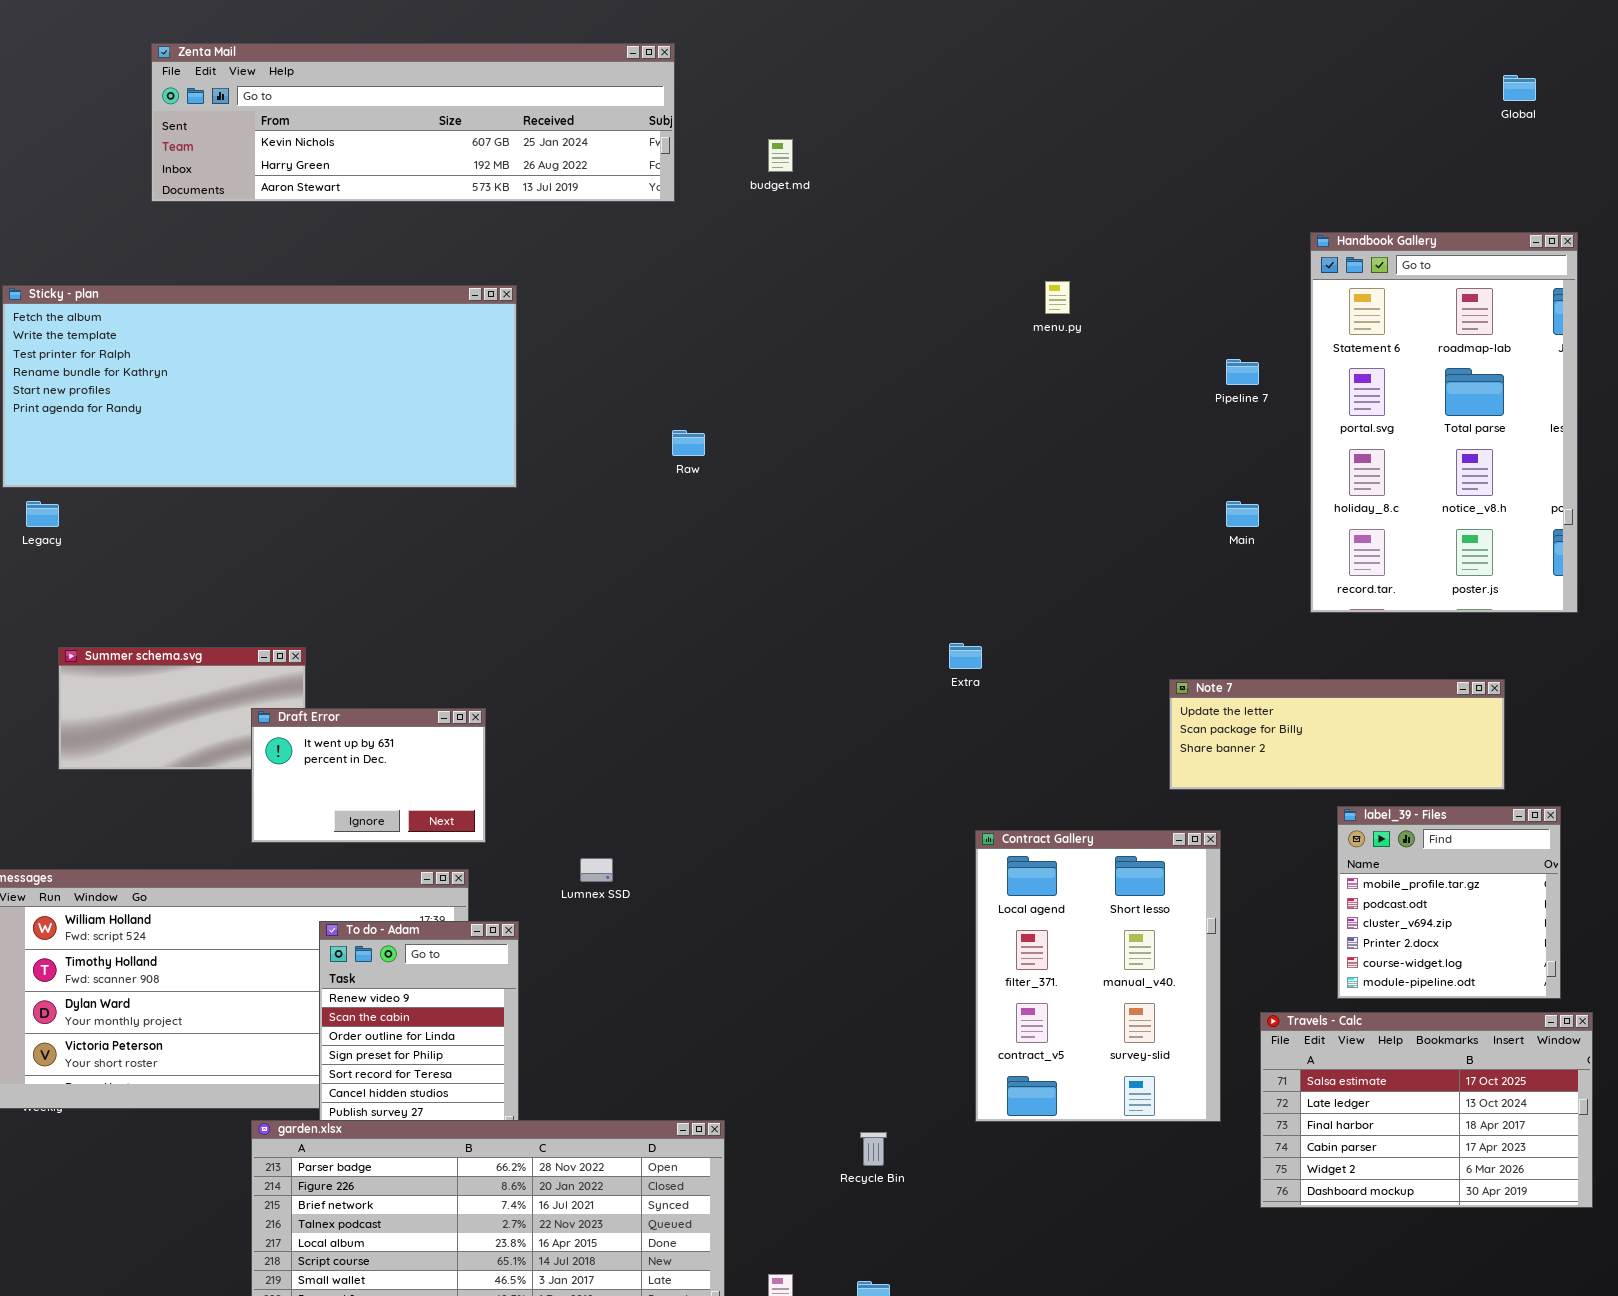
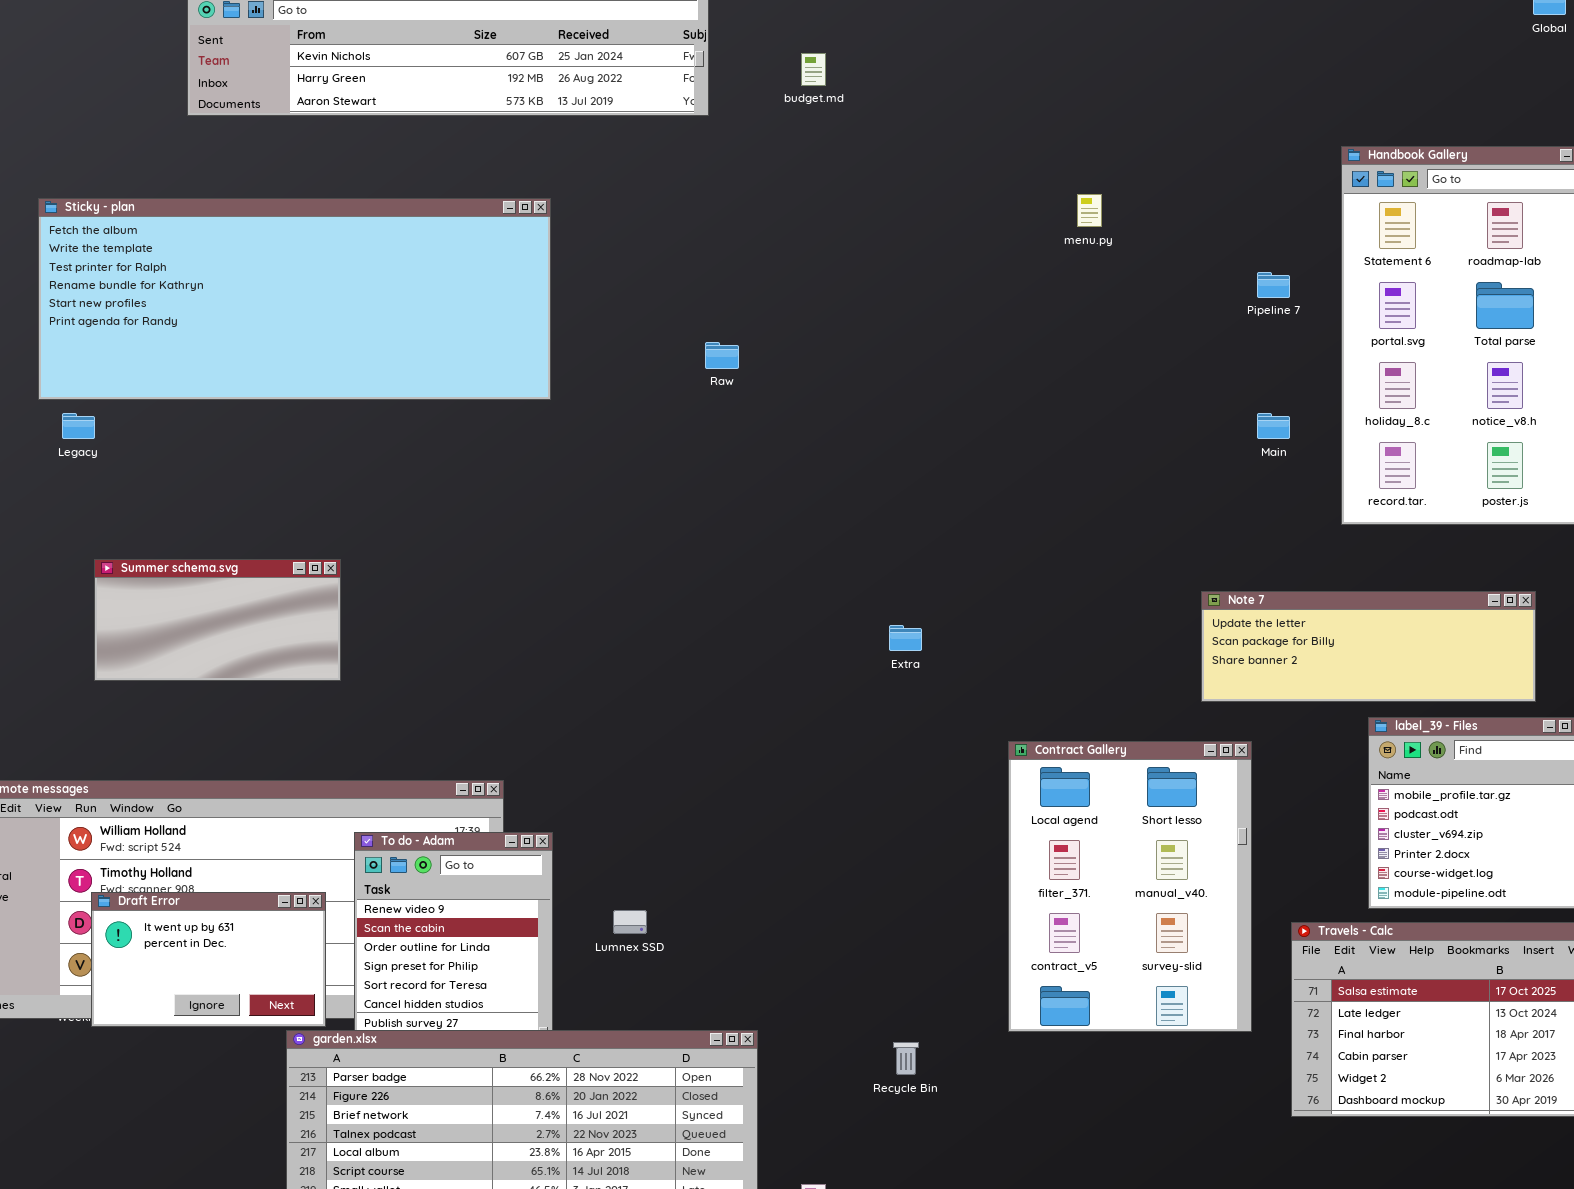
Extra: [949,643,982,669] -> [889,625,922,651], moved
Draft Error: [251,708,486,843] -> [91,892,326,1027], moved
Lumnex SSD: [580,858,613,882] -> [613,910,647,934], moved

